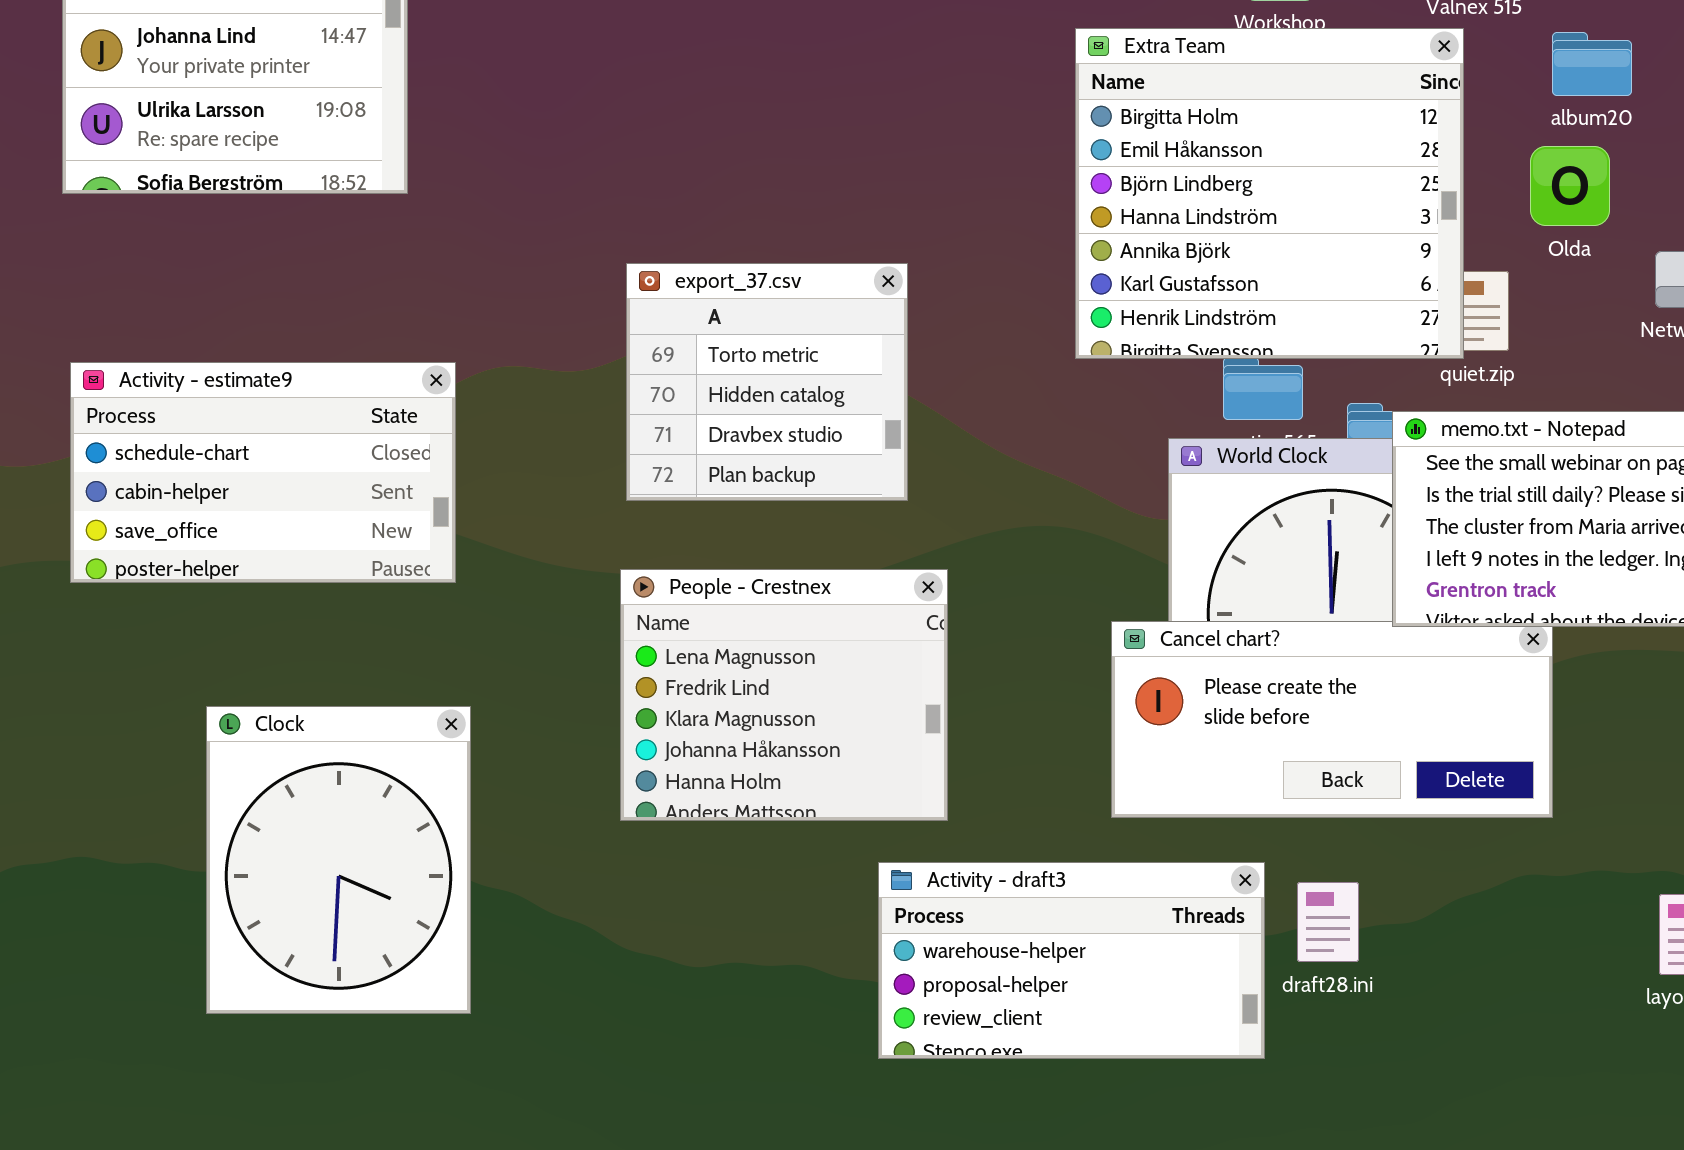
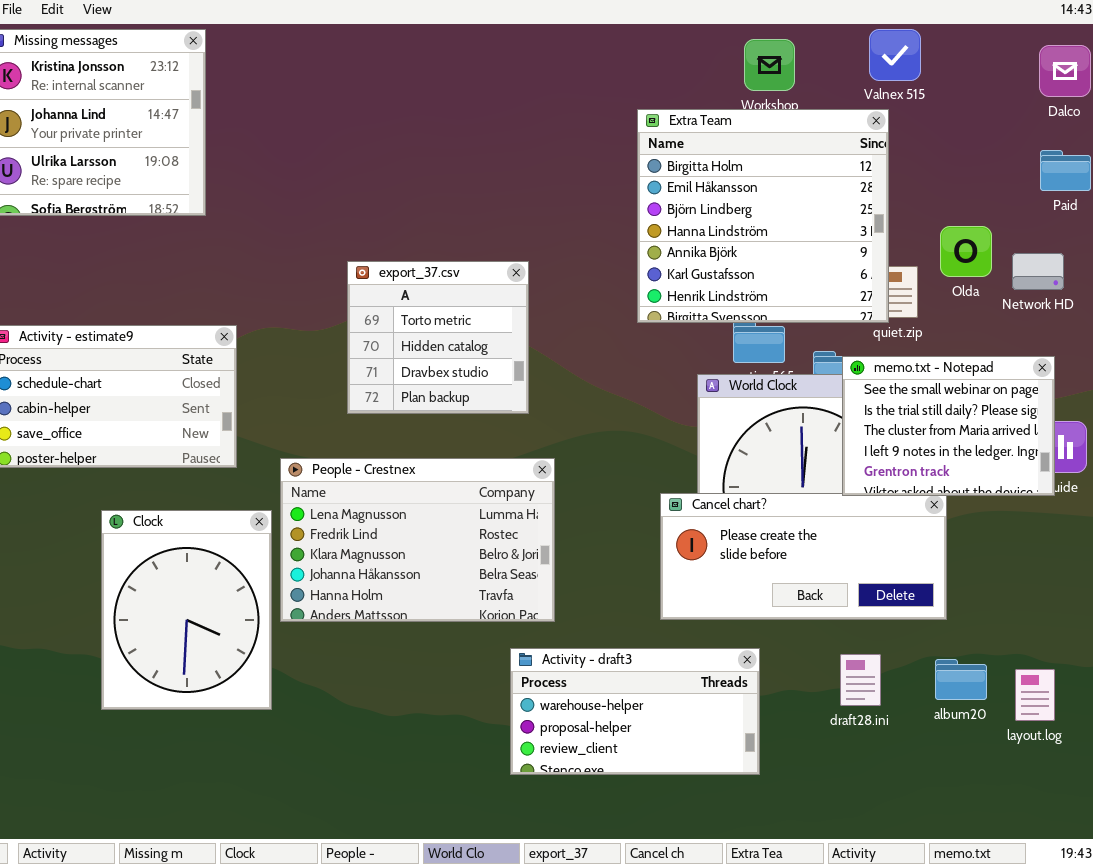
album20: [1552,32,1632,96] -> [935,659,987,700], moved
Olda: [1530,146,1610,226] -> [940,226,992,277], moved
People - Crestnex: [620,569,948,821] -> [280,458,555,622], resized
Clock: [206,706,471,1014] -> [101,510,272,710], moved
draft28.ini: [1297,882,1359,962] -> [840,654,881,706], moved

